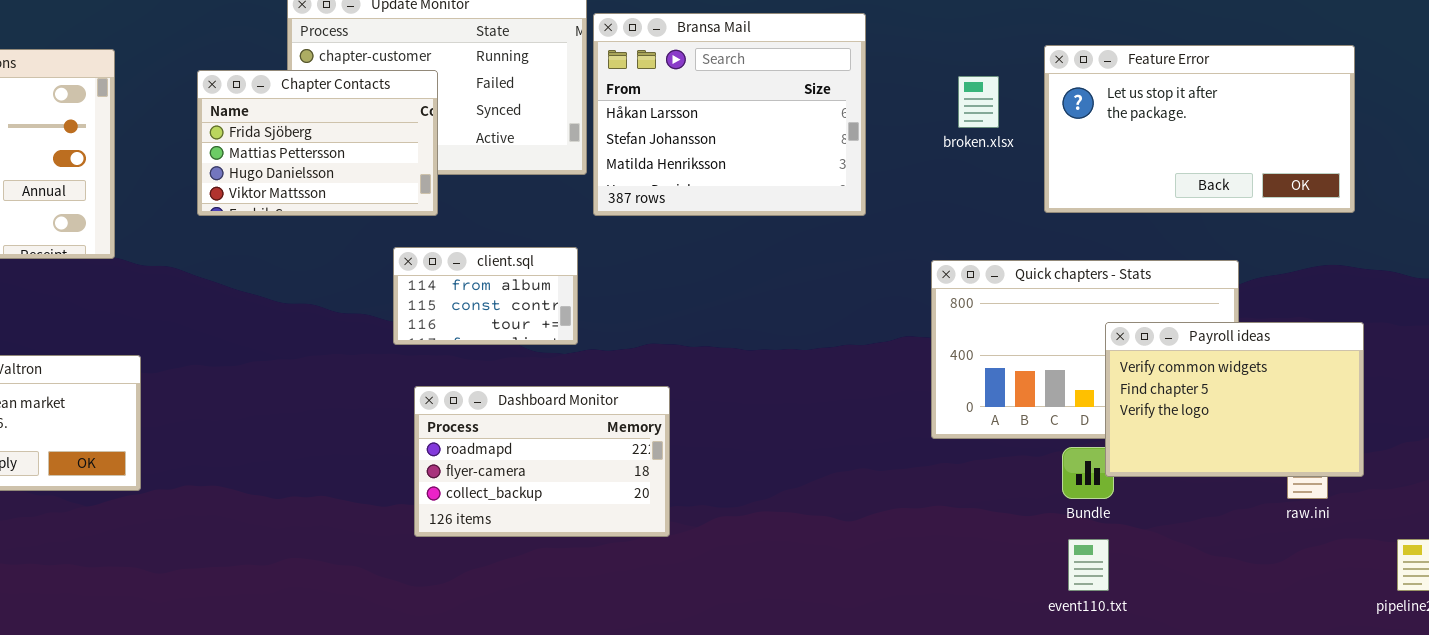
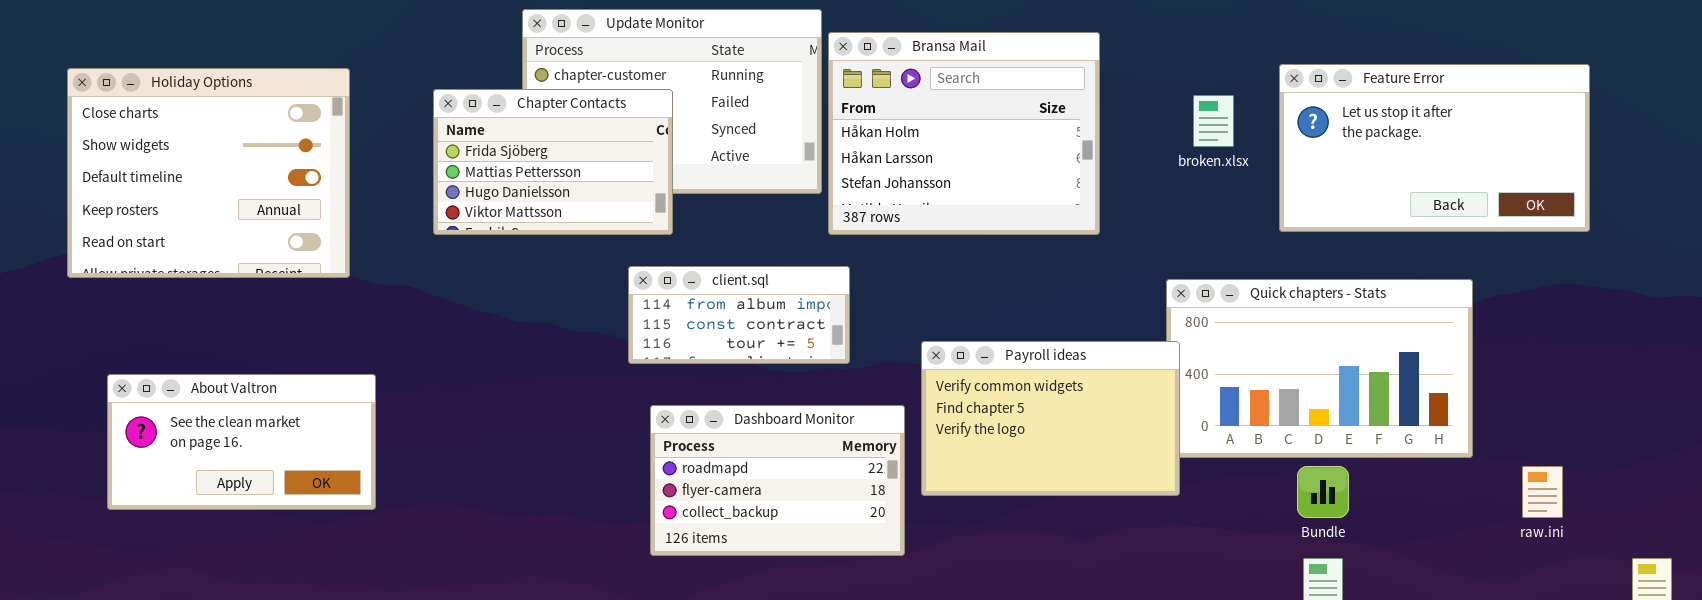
Bransa Mail: [593,13,866,216] -> [828,32,1100,235], scrolled up 1 row
client.sql: [393,247,578,345] -> [628,266,850,364], resized
Payroll ideas: [1105,322,1364,477] -> [921,341,1180,496], moved

